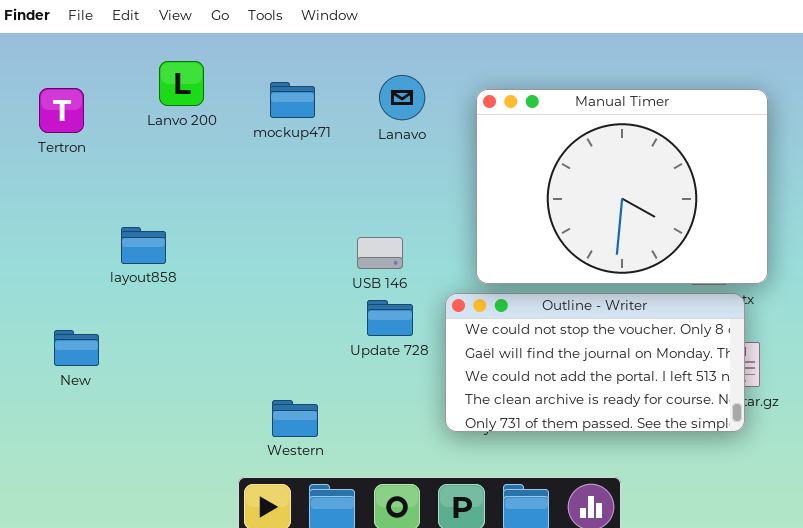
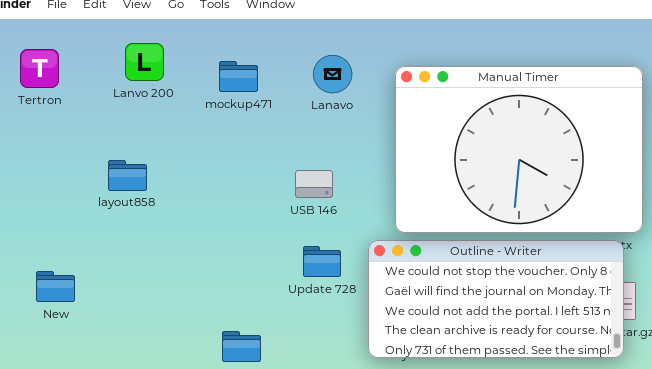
Tertron: [39,88,84,133] -> [20,49,59,88], moved
layout858: [121,227,166,264] -> [108,160,147,191], moved
USB 146: [357,237,403,269] -> [295,170,333,198], moved

